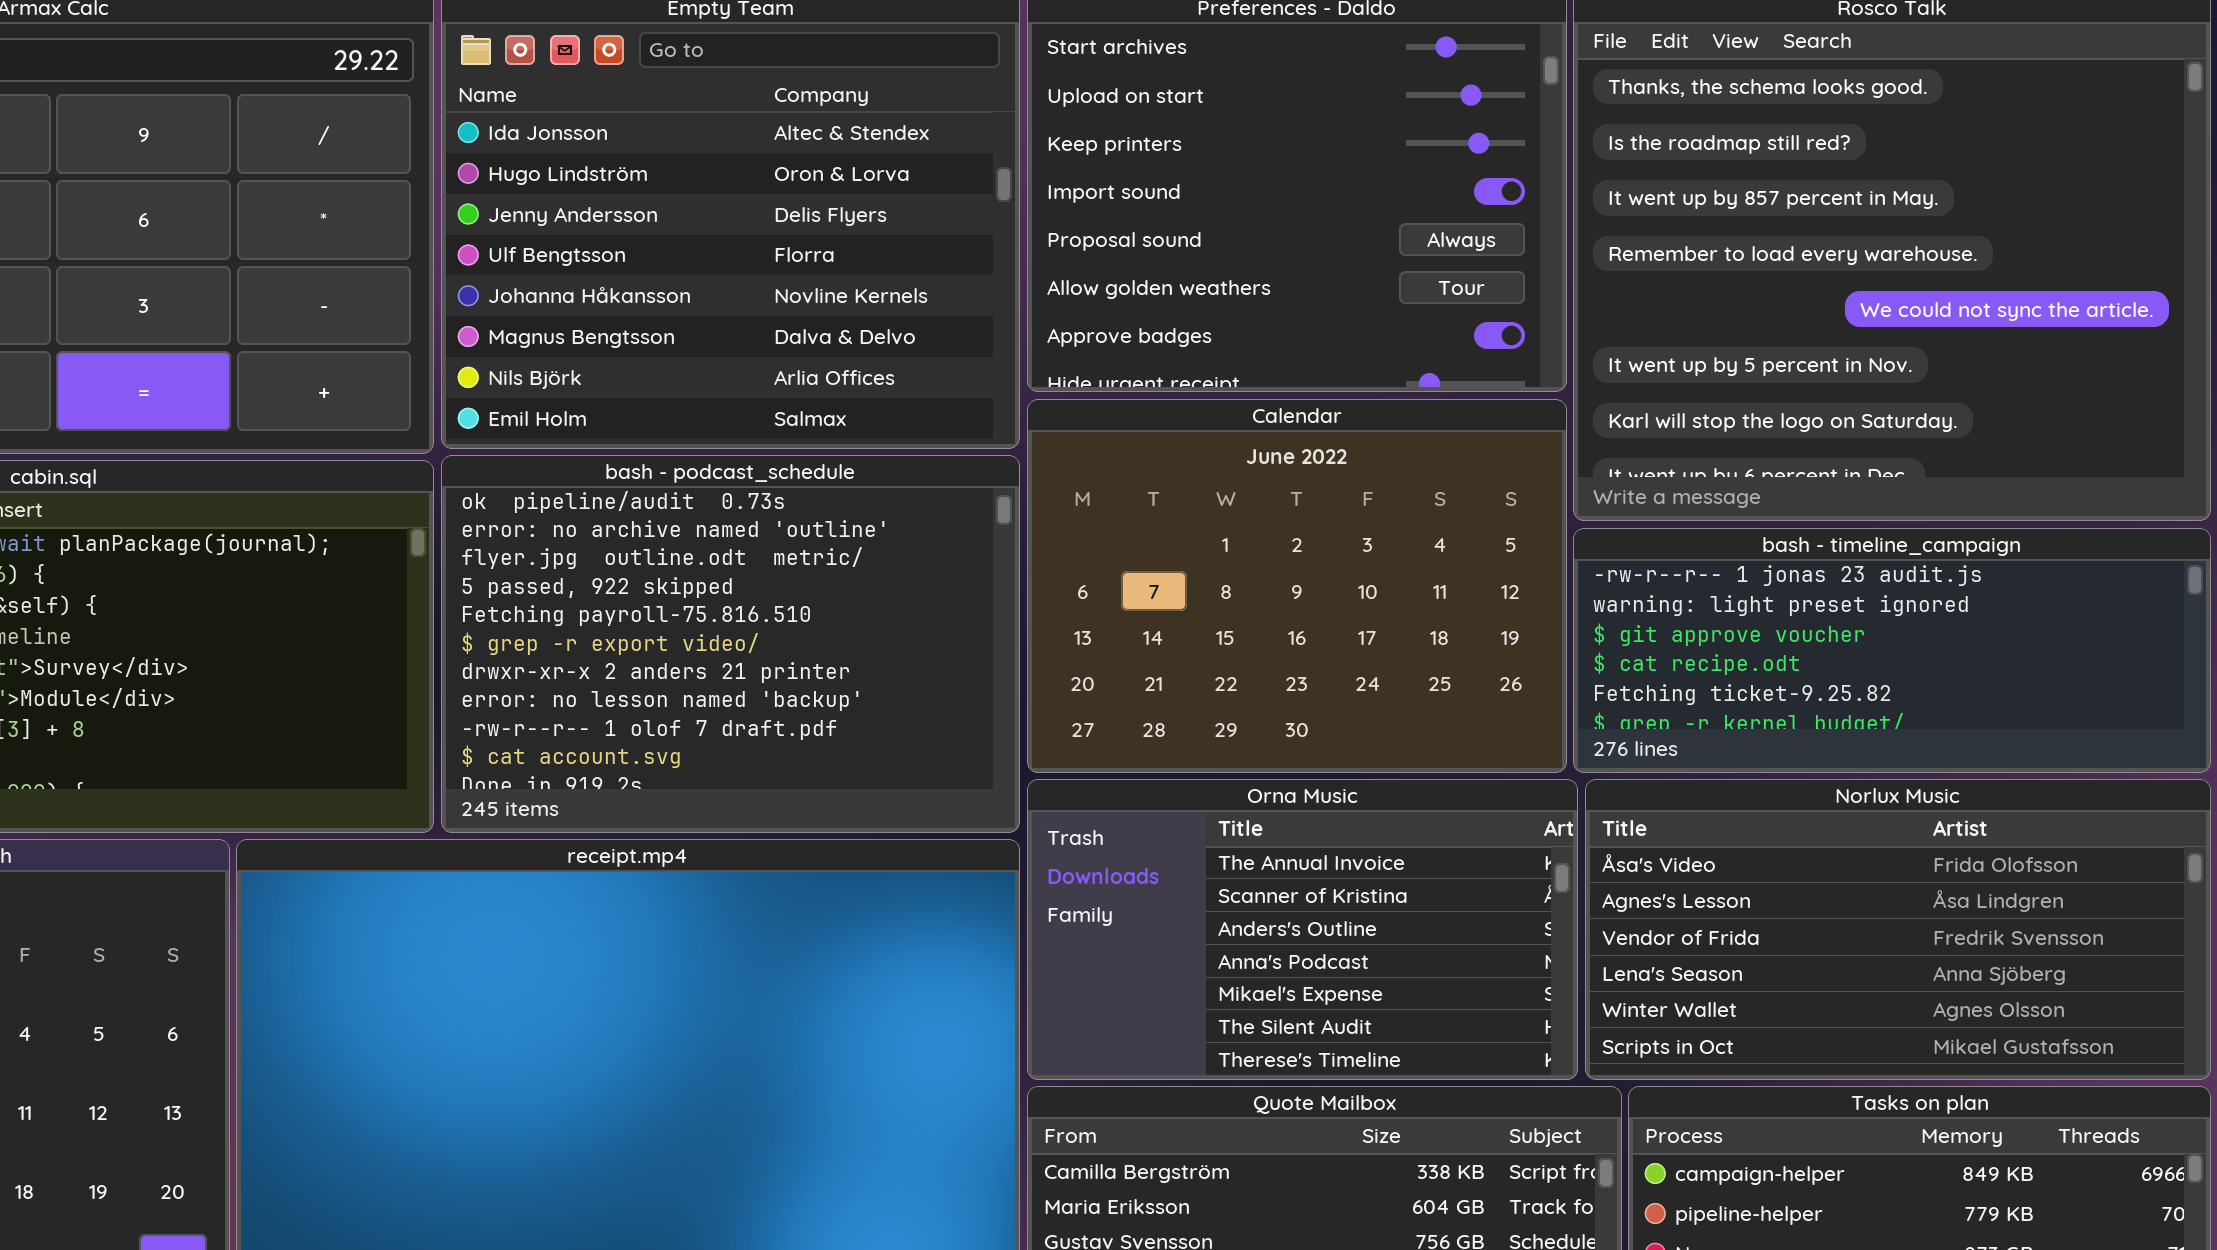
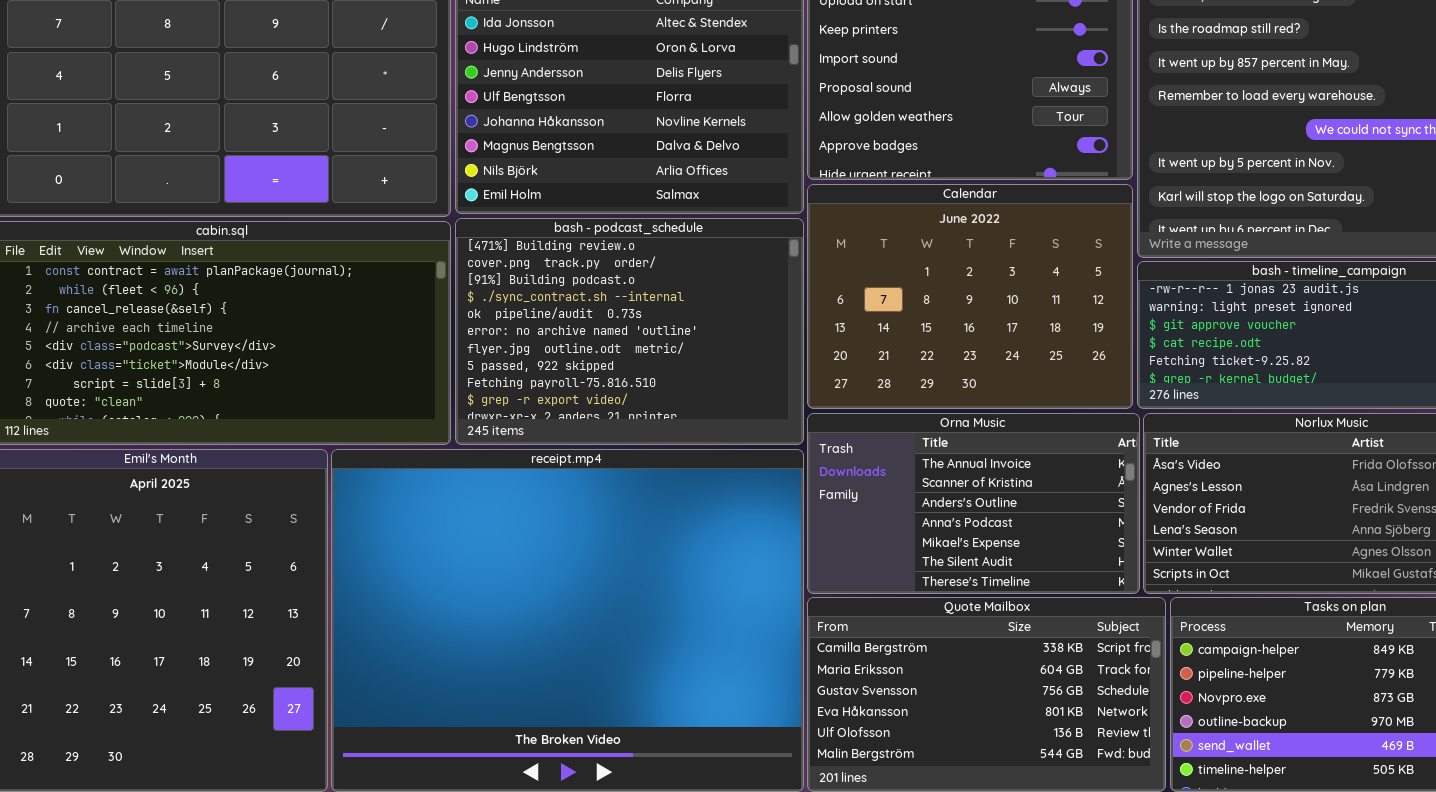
bash - podcast_schedule: [441,455,1020,833] -> [455,218,804,445], scrolled up 4 rows

